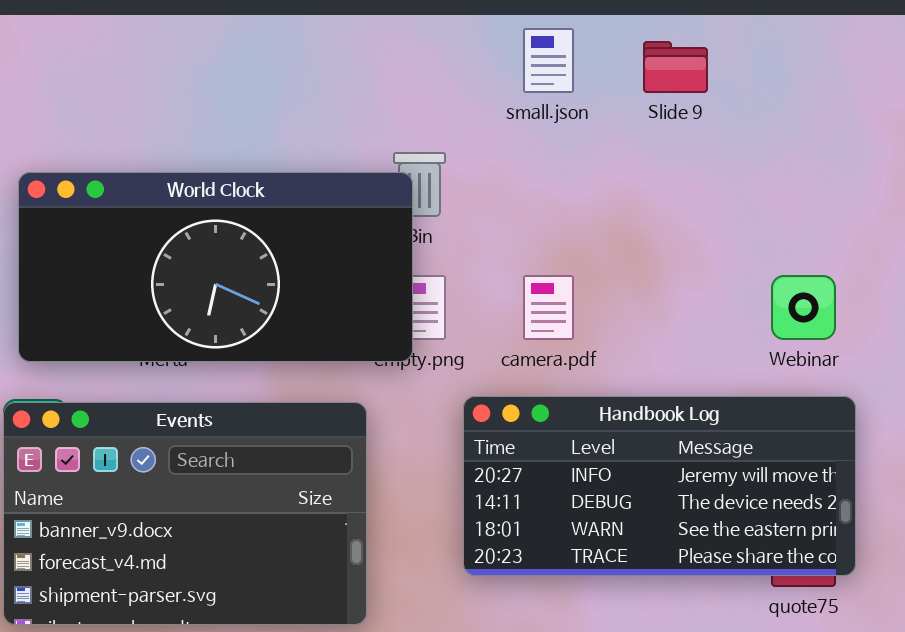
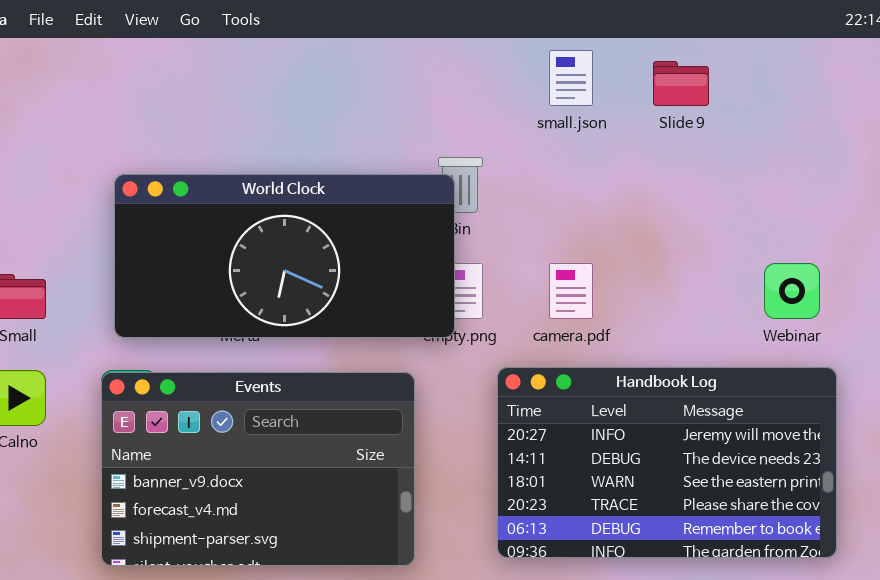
Handbook Log: [463,396,856,576] -> [497,367,837,558], resized

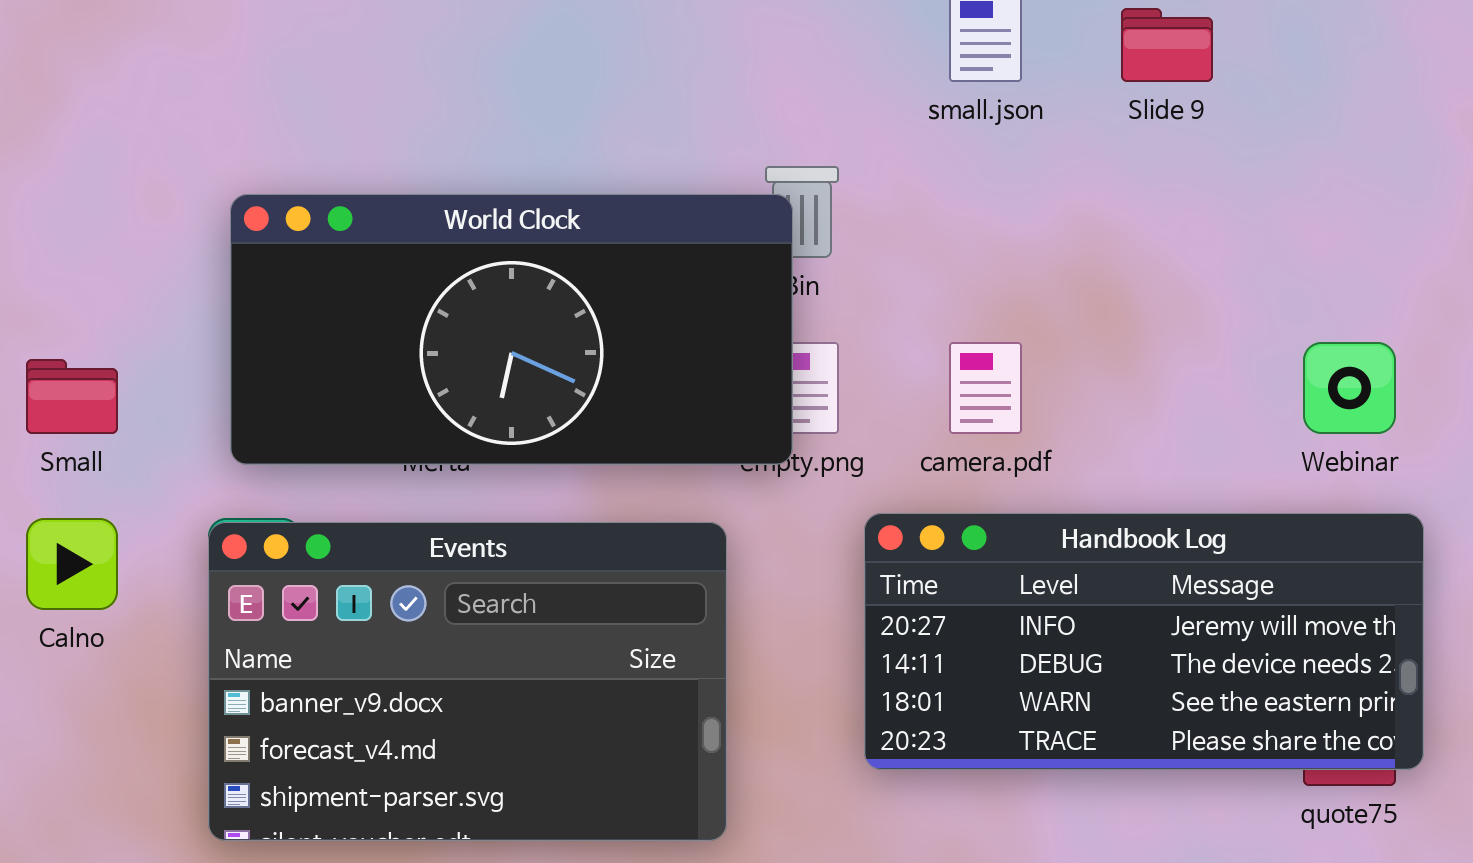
Handbook Log: [497,367,837,558] -> [864,513,1424,770], resized

